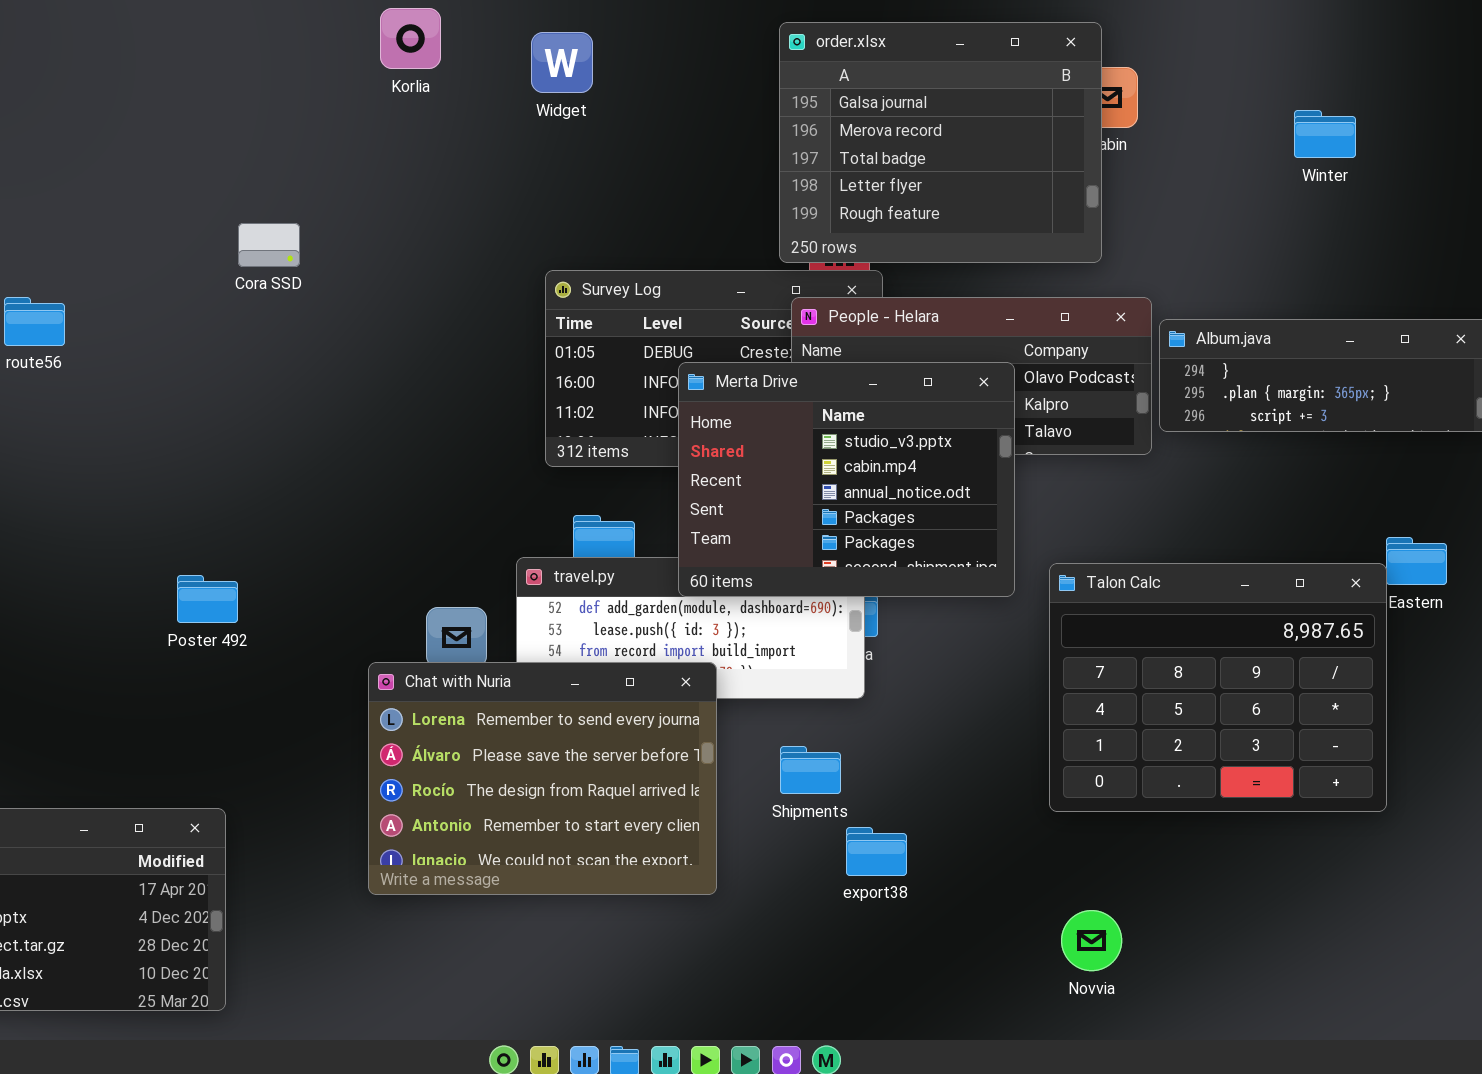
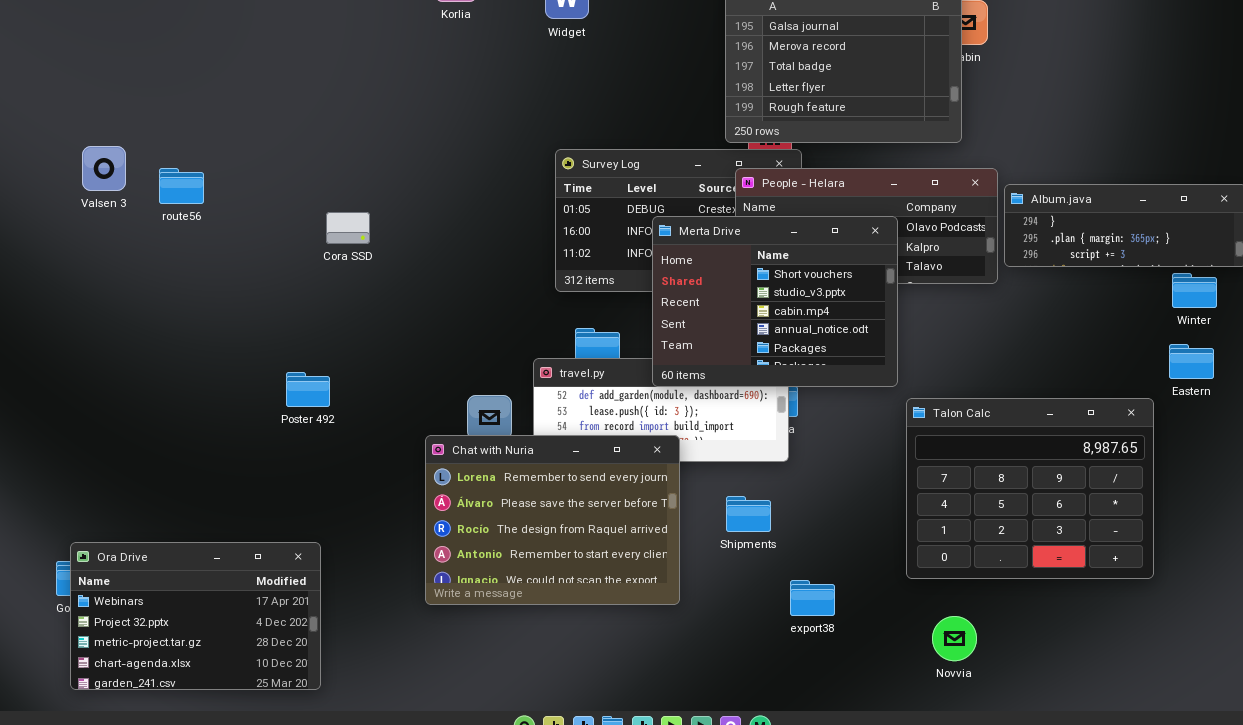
Winter: [1294,110,1356,158] -> [1172,273,1217,308], moved
Cora SSD: [238,223,300,267] -> [326,212,370,244], moved
Merta Drive: [678,362,1015,597] -> [652,216,898,387], scrolled up 1 row
Talon Calc: [1049,563,1387,812] -> [906,398,1154,579], moved
export38: [846,827,907,876] -> [790,580,835,616], moved

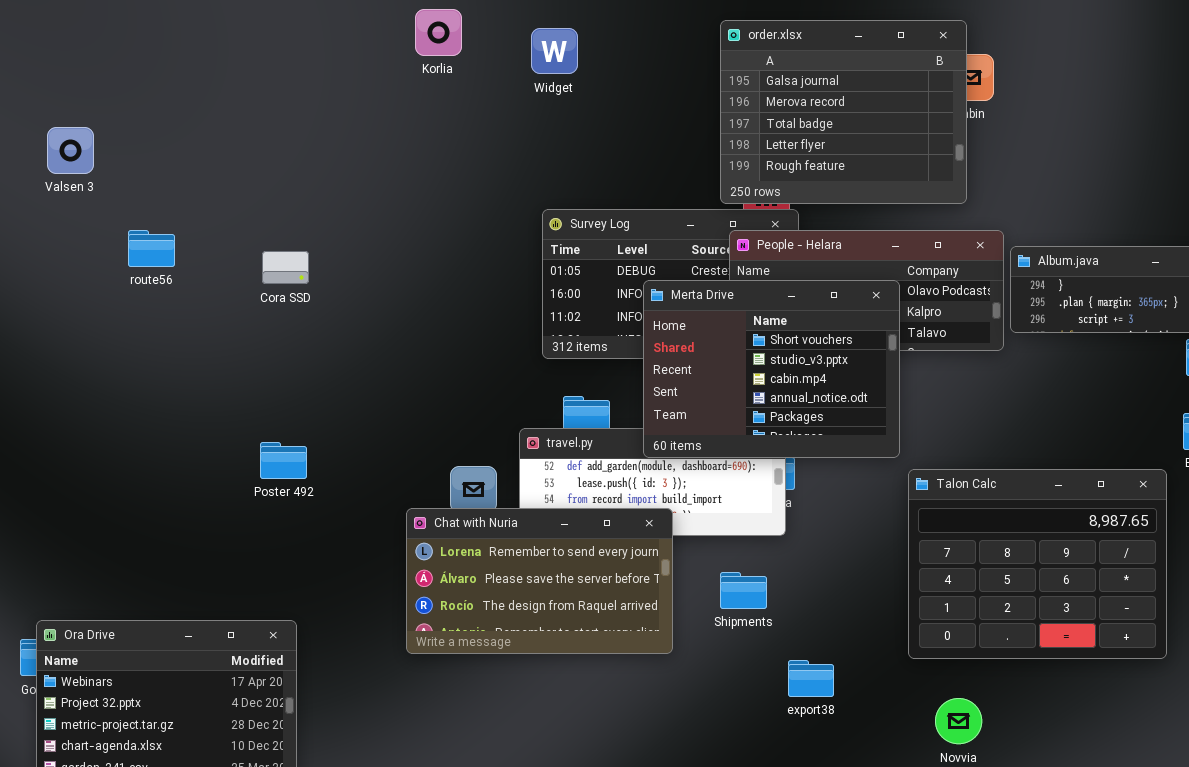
Valsen 3: [82,146,126,191] -> [47,127,94,174], moved
Cora SSD: [326,212,370,244] -> [262,251,309,284], moved
Chat with Nuria: [425,435,680,605] -> [406,508,673,654], resized

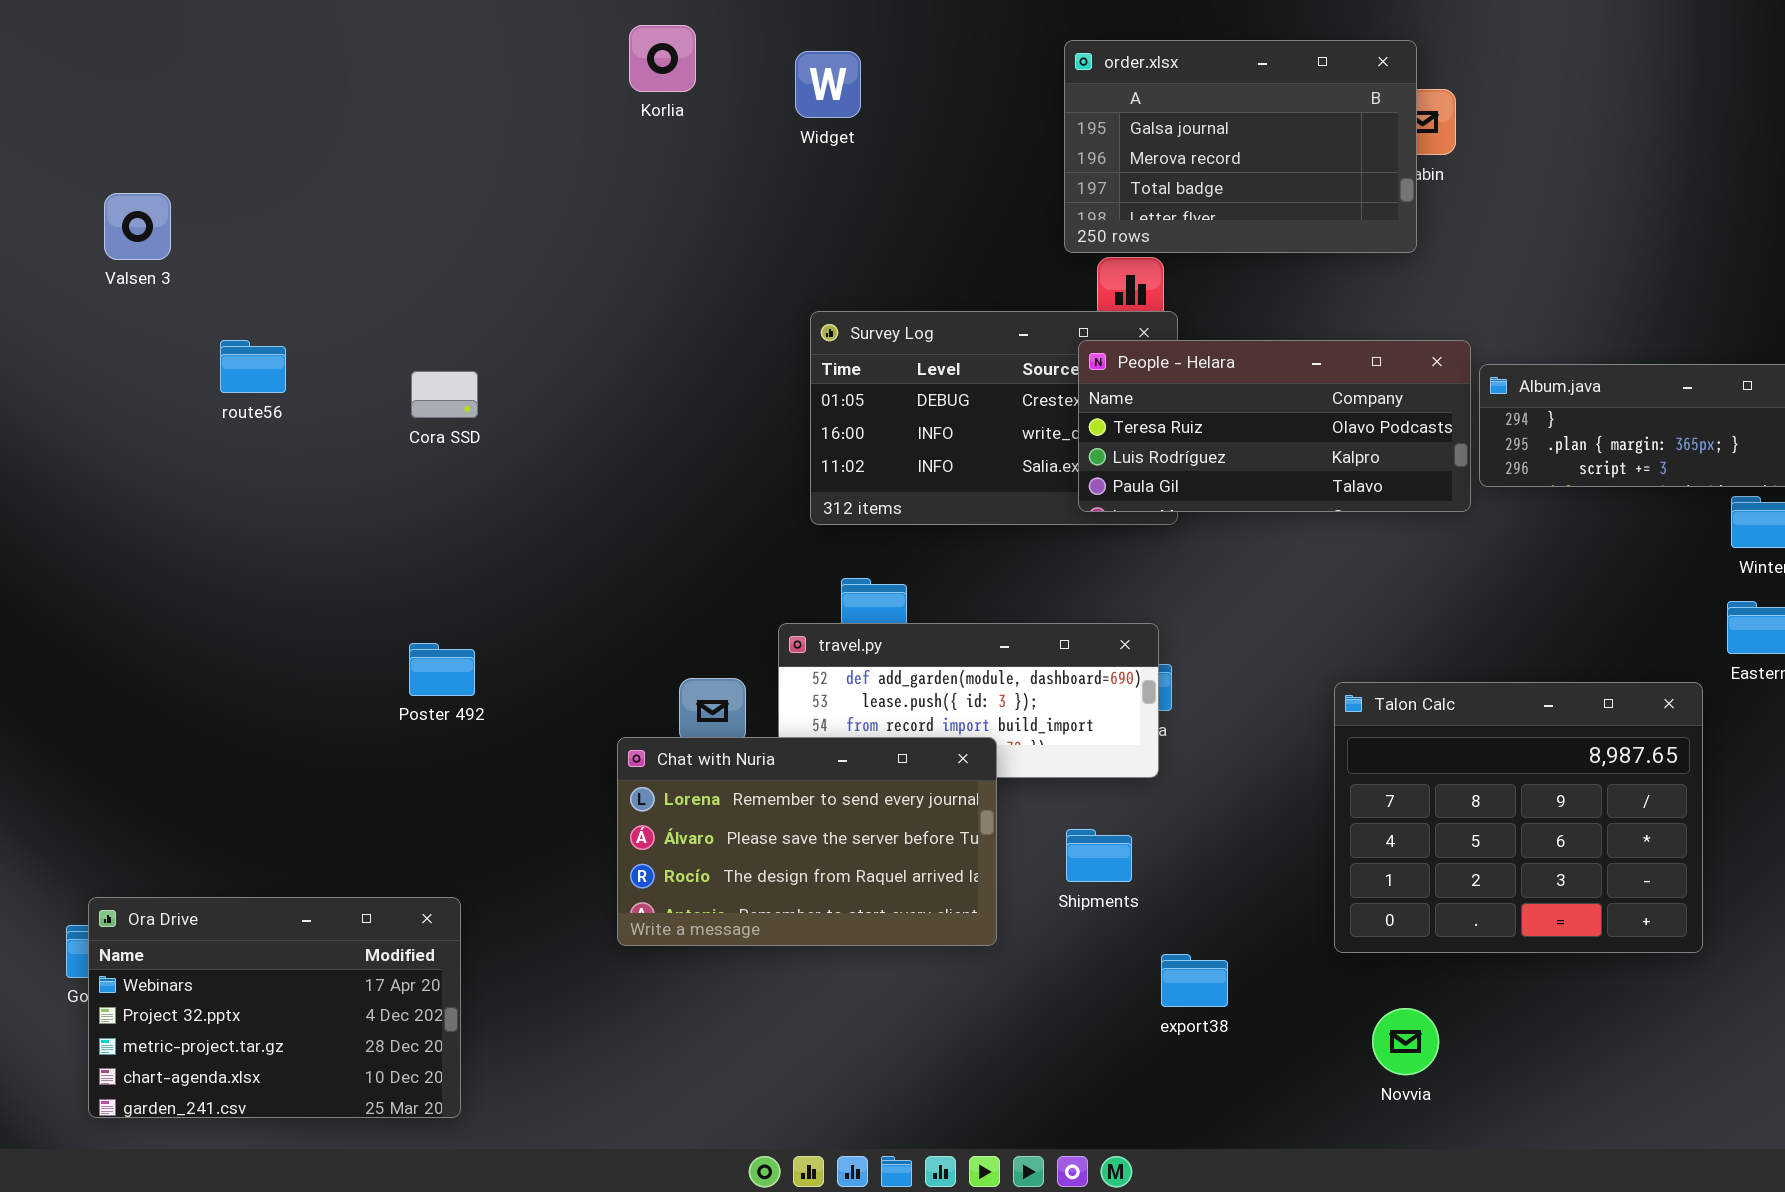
order.xlsx: [720,20,967,204] -> [1064,40,1417,253], resized
Merta Drive: [643,280,900,458] -> none, closed

